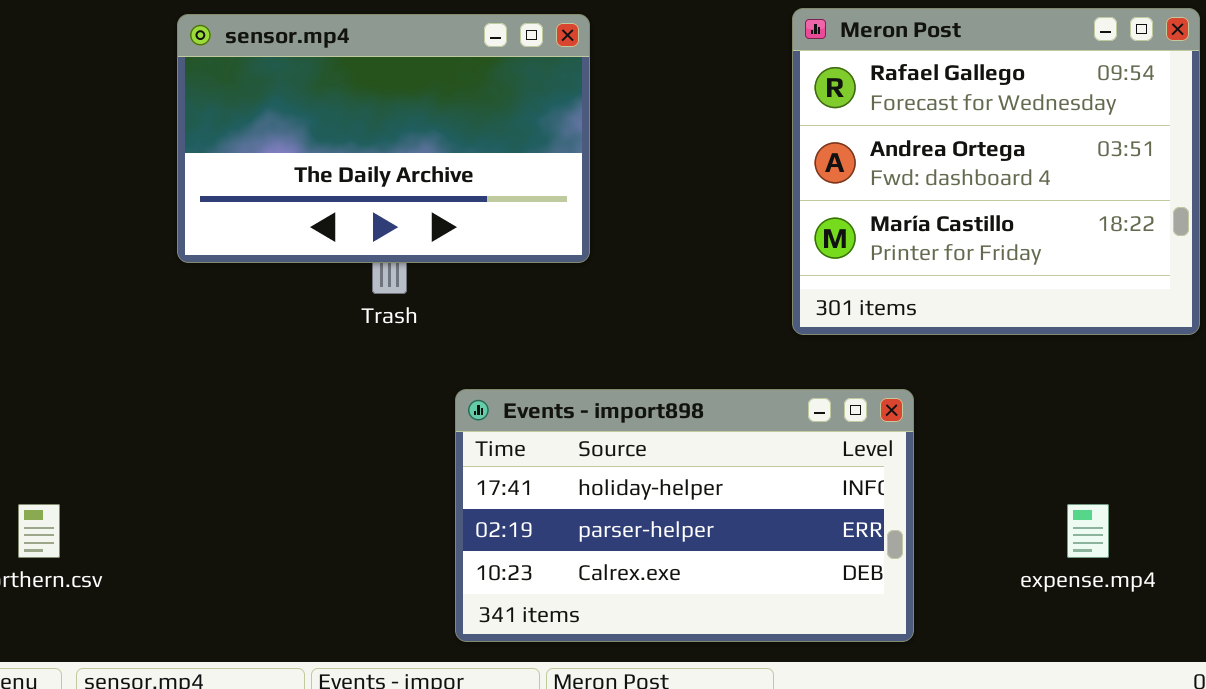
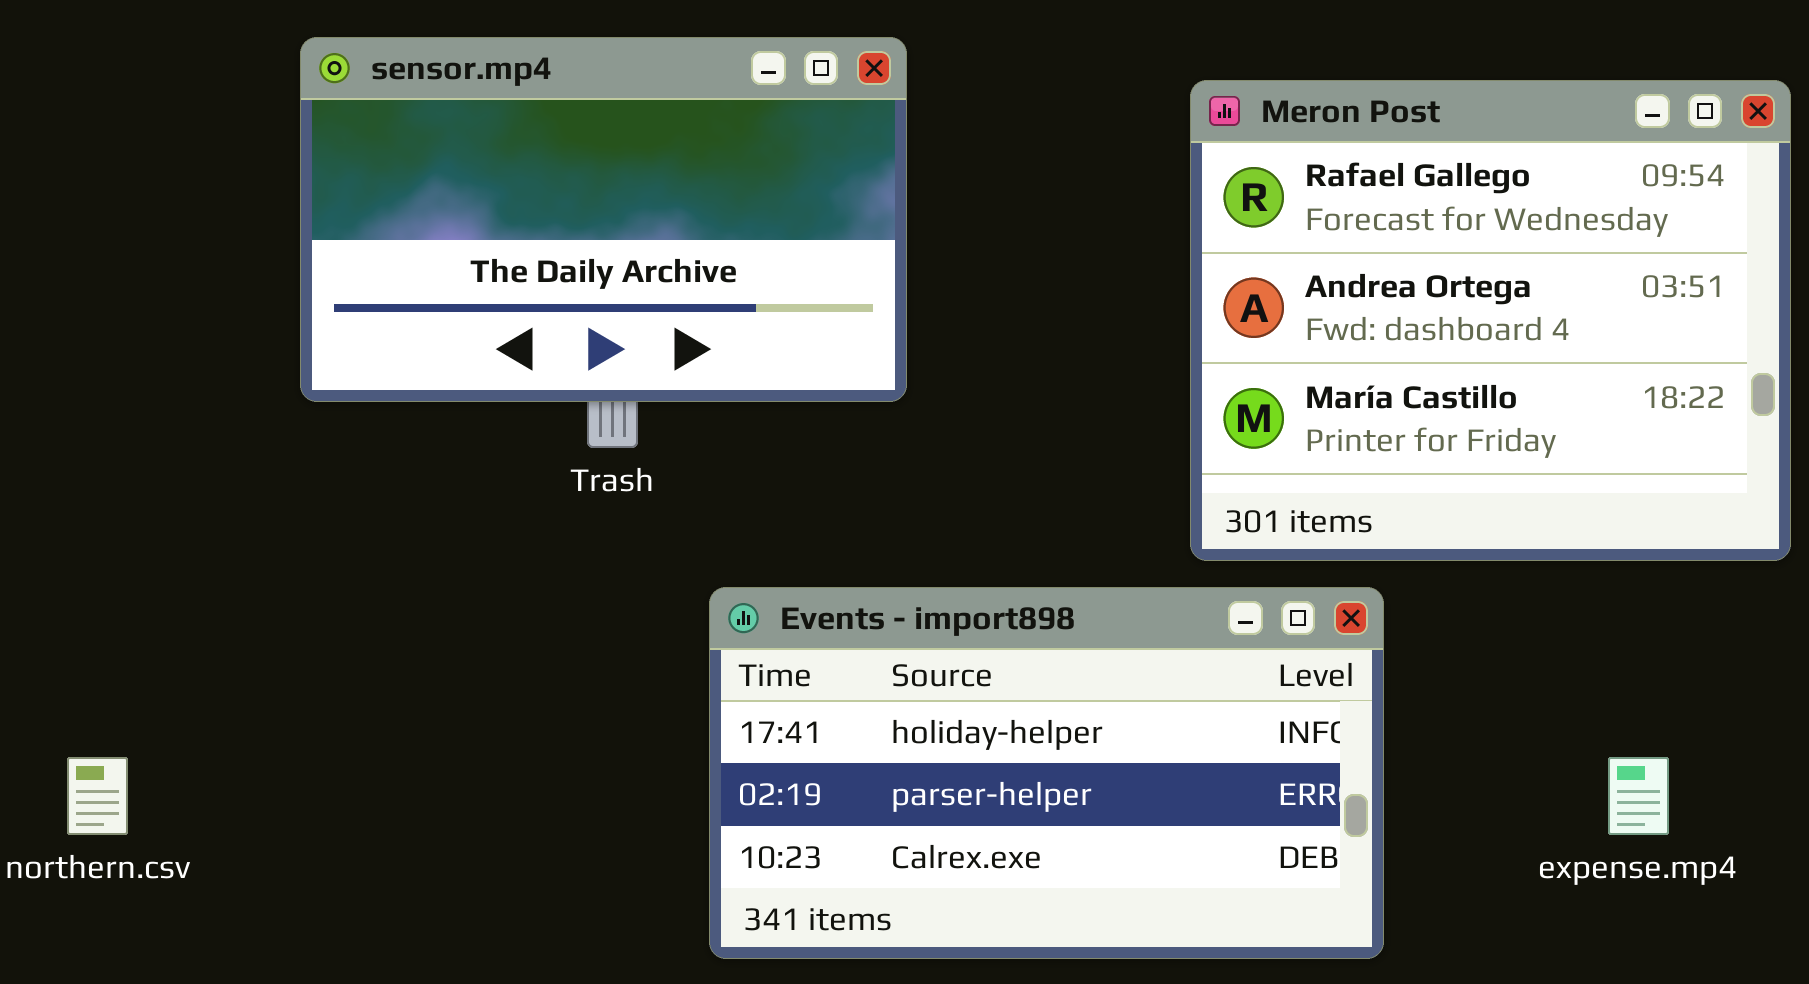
Meron Post: [792,8,1200,335] -> [1190,80,1791,561], moved

